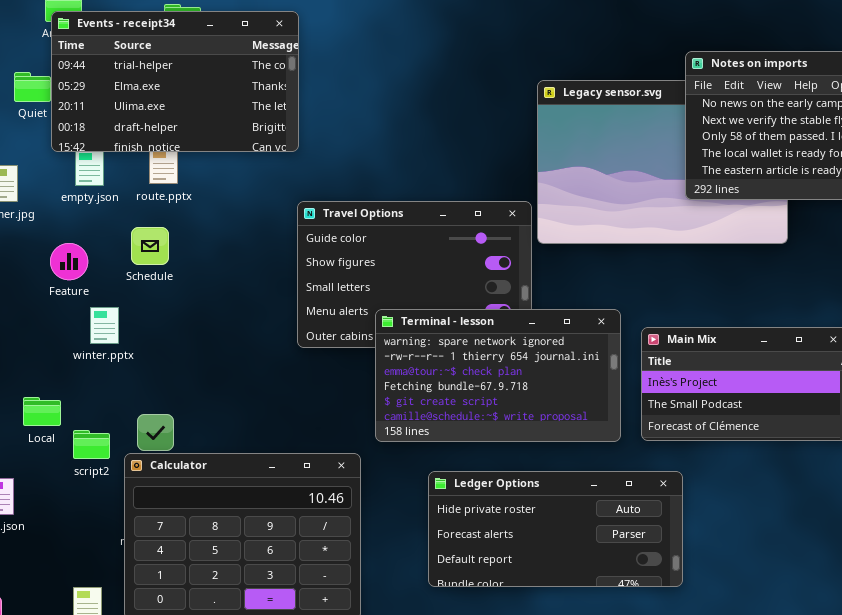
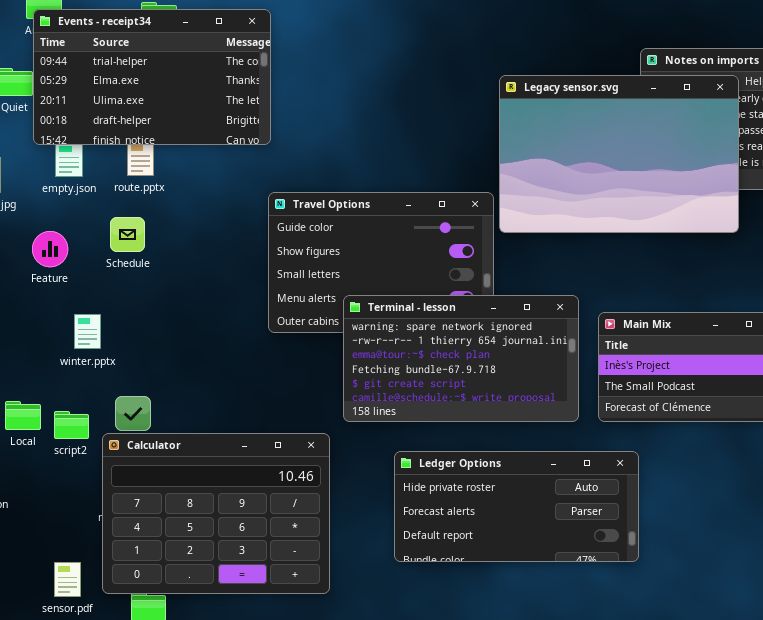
Legacy sensor.svg: [537,80,788,244] -> [499,75,739,233], raised
winter.pptx: [90,307,119,344] -> [74,314,101,349], moved
Local: [23,397,61,426] -> [5,401,41,430], moved

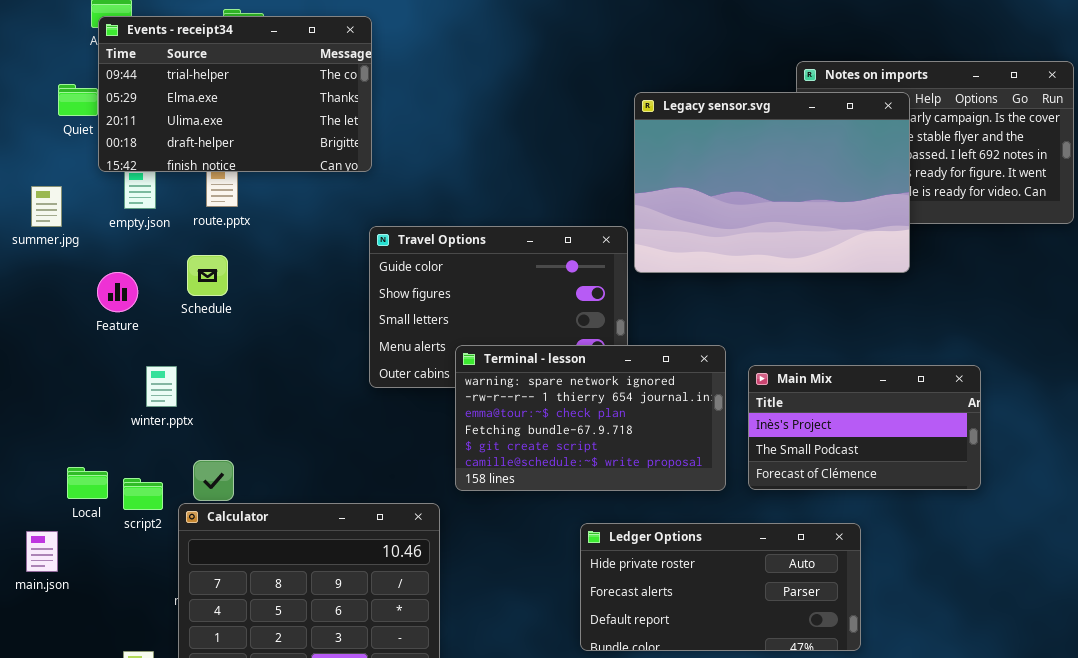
Ledger Options: [394,451,639,562] -> [580,523,861,651], moved

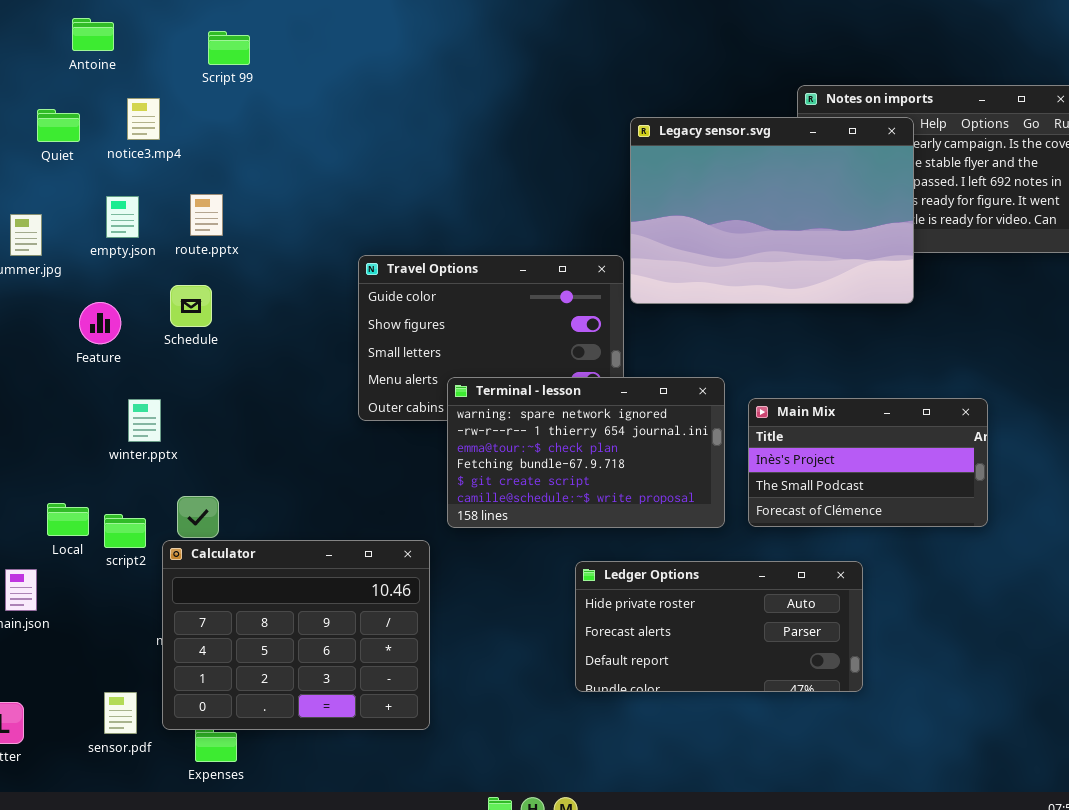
Events - receipt34: [98,16,372,172] -> none, closed

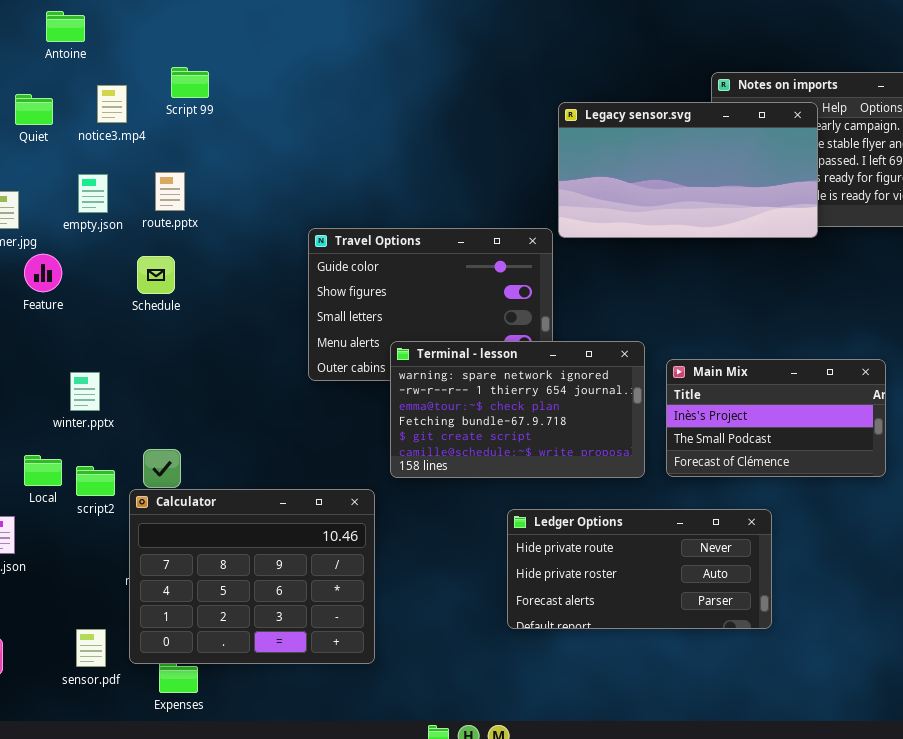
Script 99: [208,31,250,65] -> [171,67,209,98], moved
Legacy sensor.svg: [630,117,914,304] -> [558,102,818,238], resized
Feature: [79,302,121,344] -> [24,254,62,292], moved
winter.pptx: [128,399,161,442] -> [70,372,100,411], moved
Ledger Options: [575,561,863,692] -> [507,509,772,629], scrolled up 1 row

